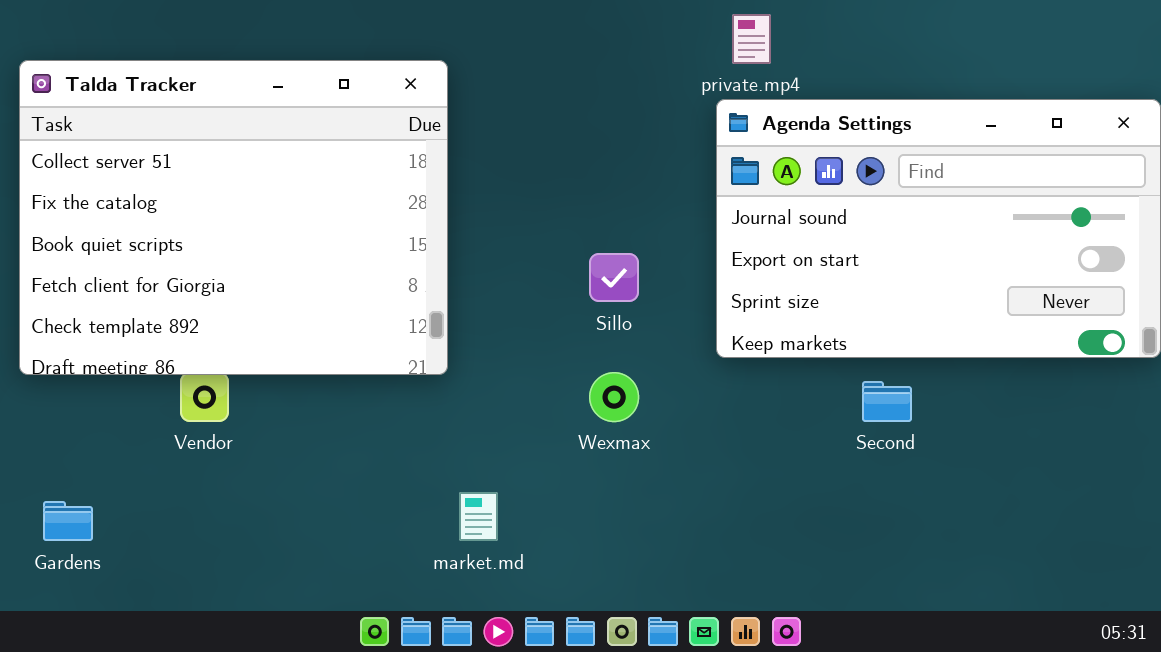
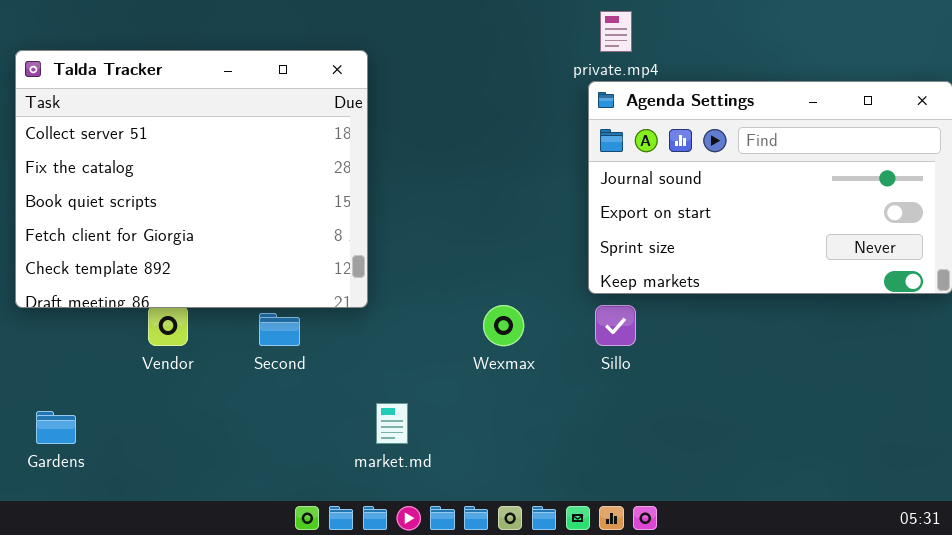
Sillo: [589,253,639,302] -> [595,305,636,346], moved
Second: [862,381,912,422] -> [259,313,300,346], moved

